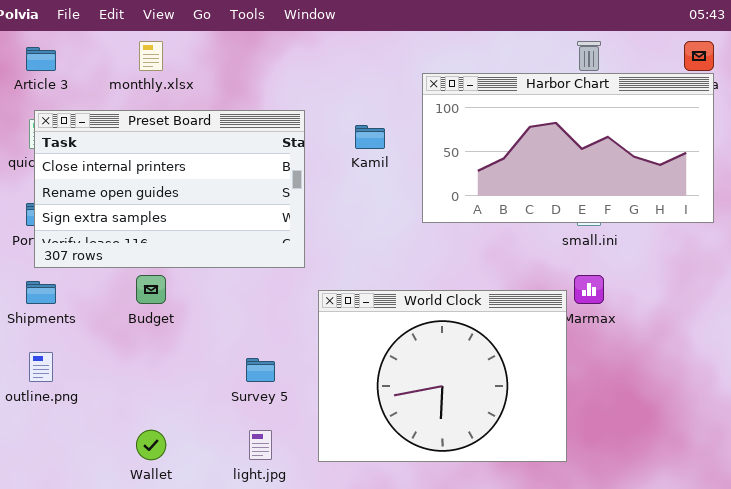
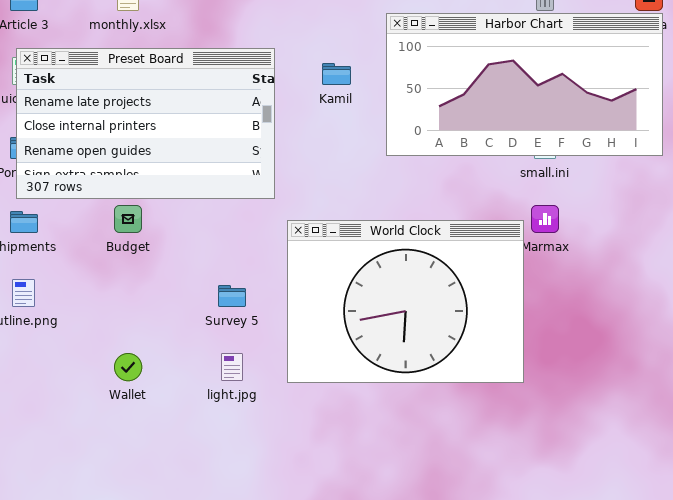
Preset Board: [34,110,305,268] -> [16,48,275,199], scrolled up 1 row

